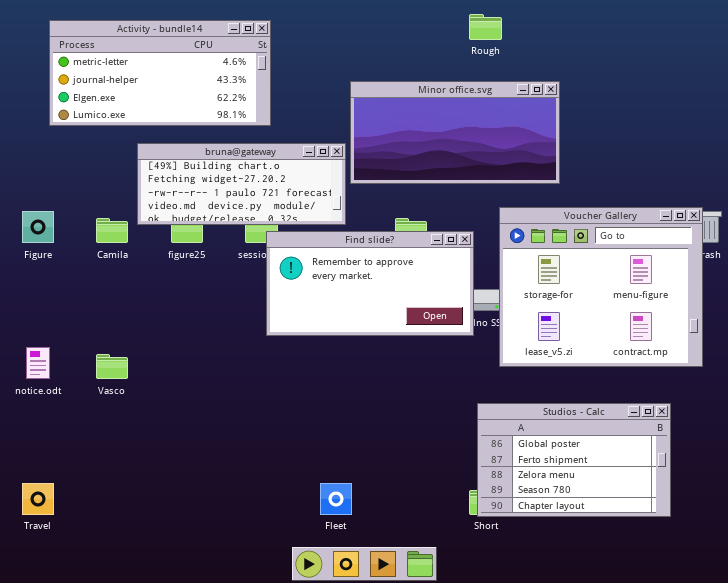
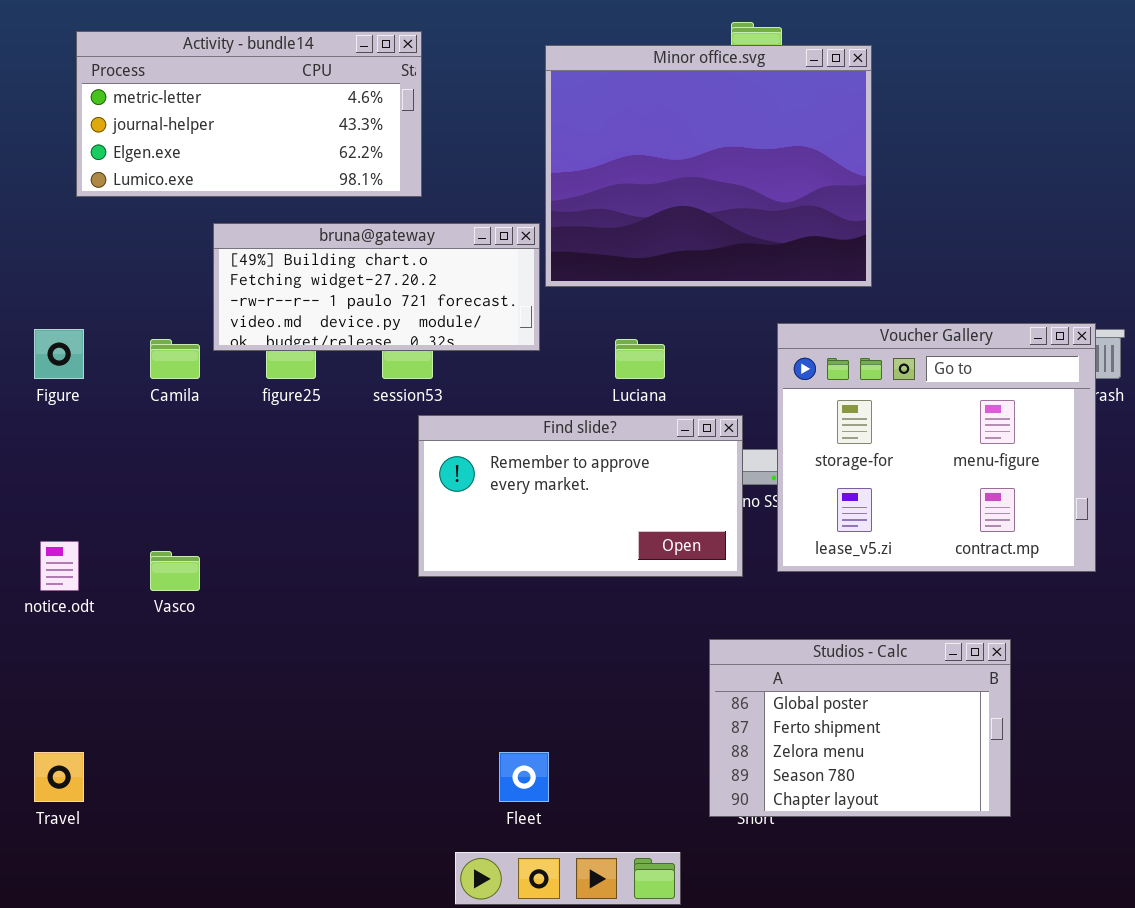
Minor office.svg: [350,81,560,184] -> [545,45,872,287], resized
Find slide?: [266,231,474,336] -> [418,415,743,577], moved
Studios - Calc: [477,403,671,517] -> [709,639,1011,817], moved

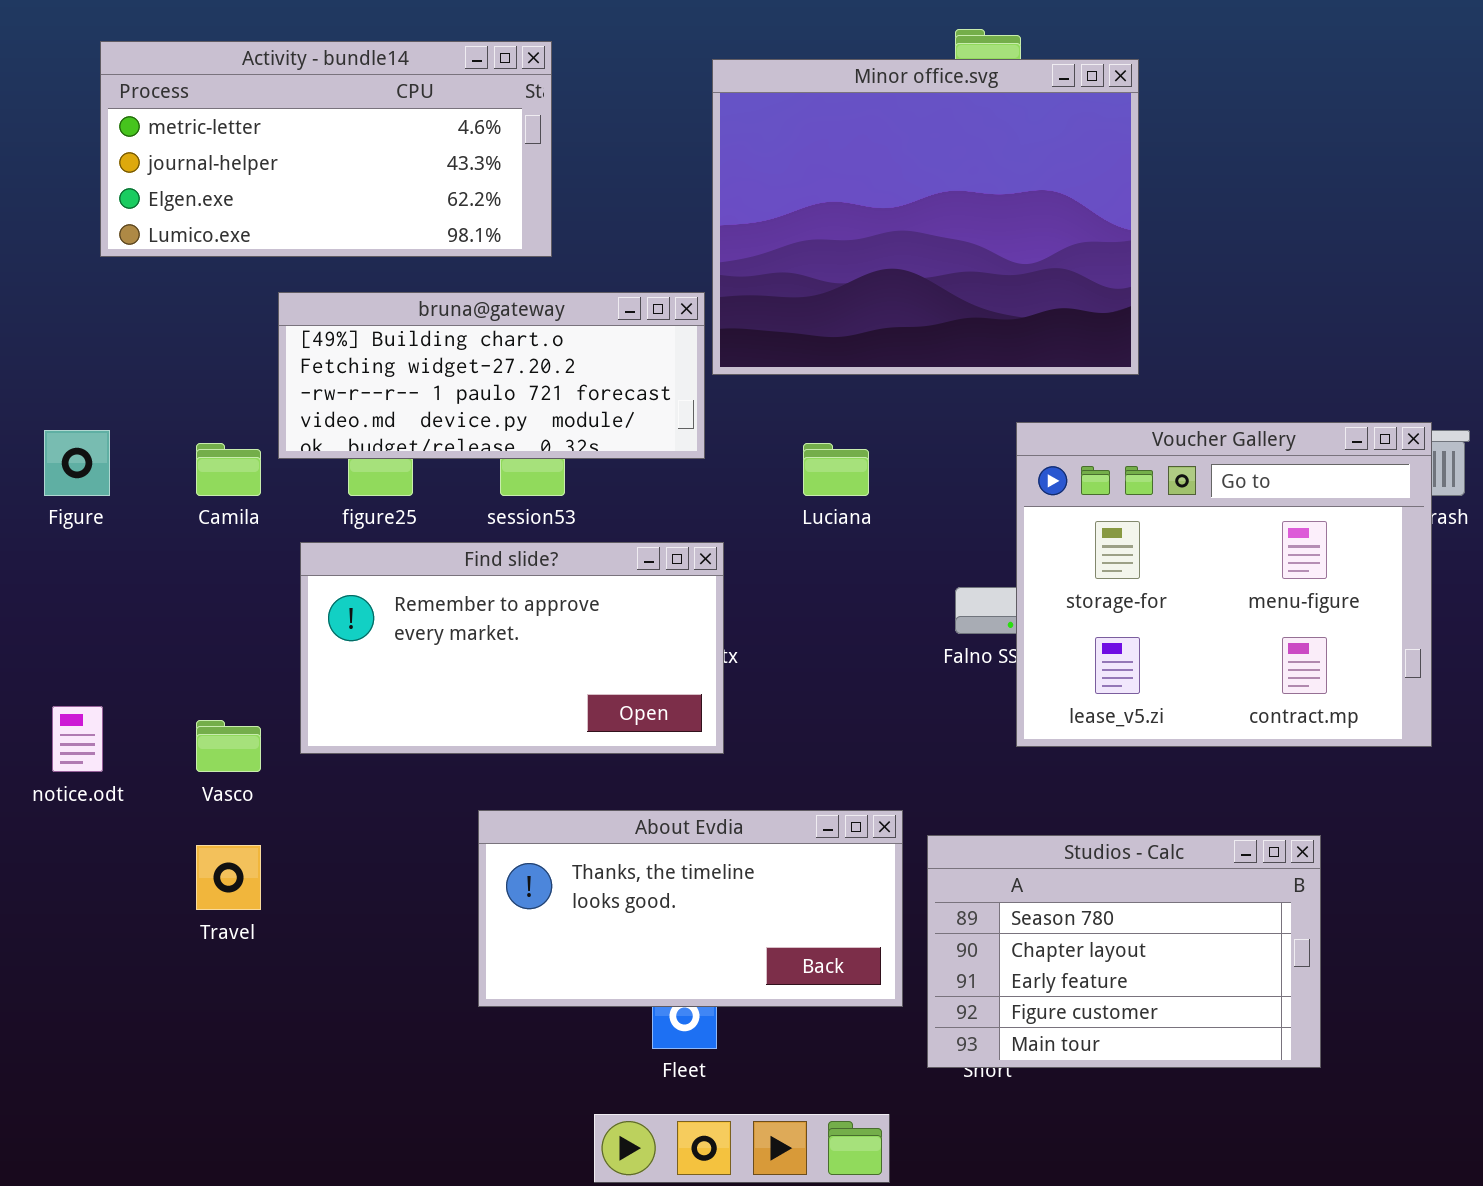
Find slide?: [418,415,743,577] -> [300,542,724,754], moved
About Evdia: none -> [478,810,903,1007], opened
Studios - Calc: [709,639,1011,817] -> [927,835,1321,1068], scrolled down 3 rows
Travel: [34,752,84,802] -> [196,845,261,910], moved

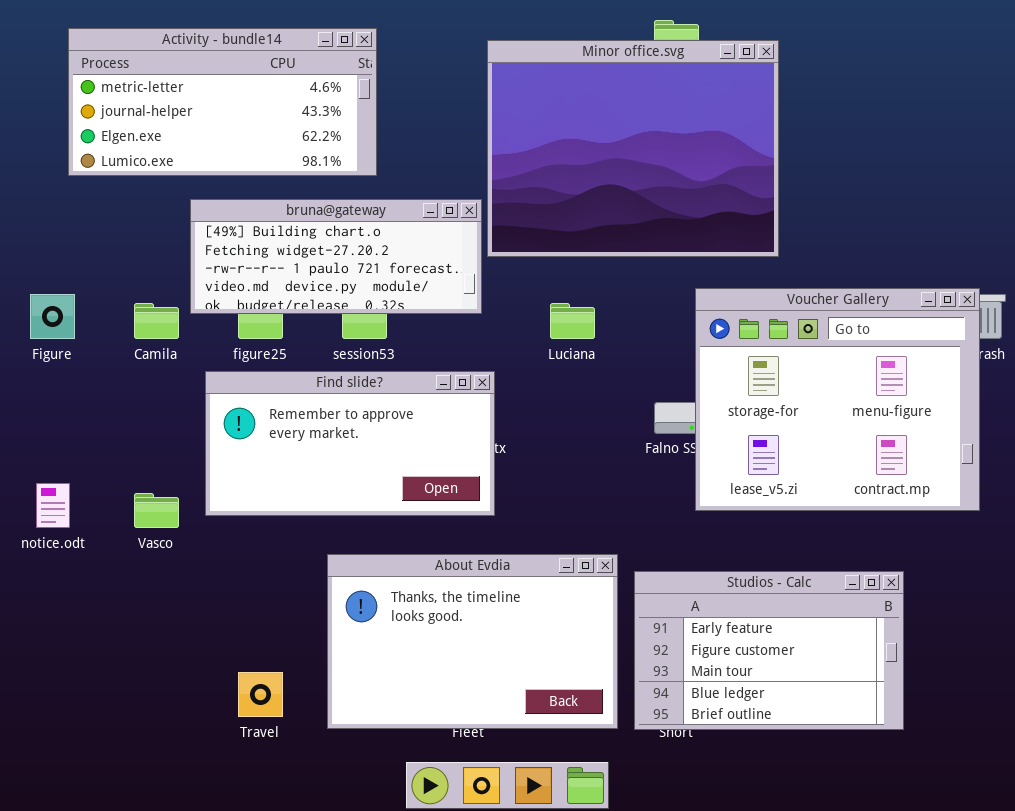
About Evdia: [478,810,903,1007] -> [327,554,618,729], resized
Studios - Calc: [927,835,1321,1068] -> [634,571,904,730], scrolled down 2 rows
Travel: [196,845,261,910] -> [238,672,283,717], moved

